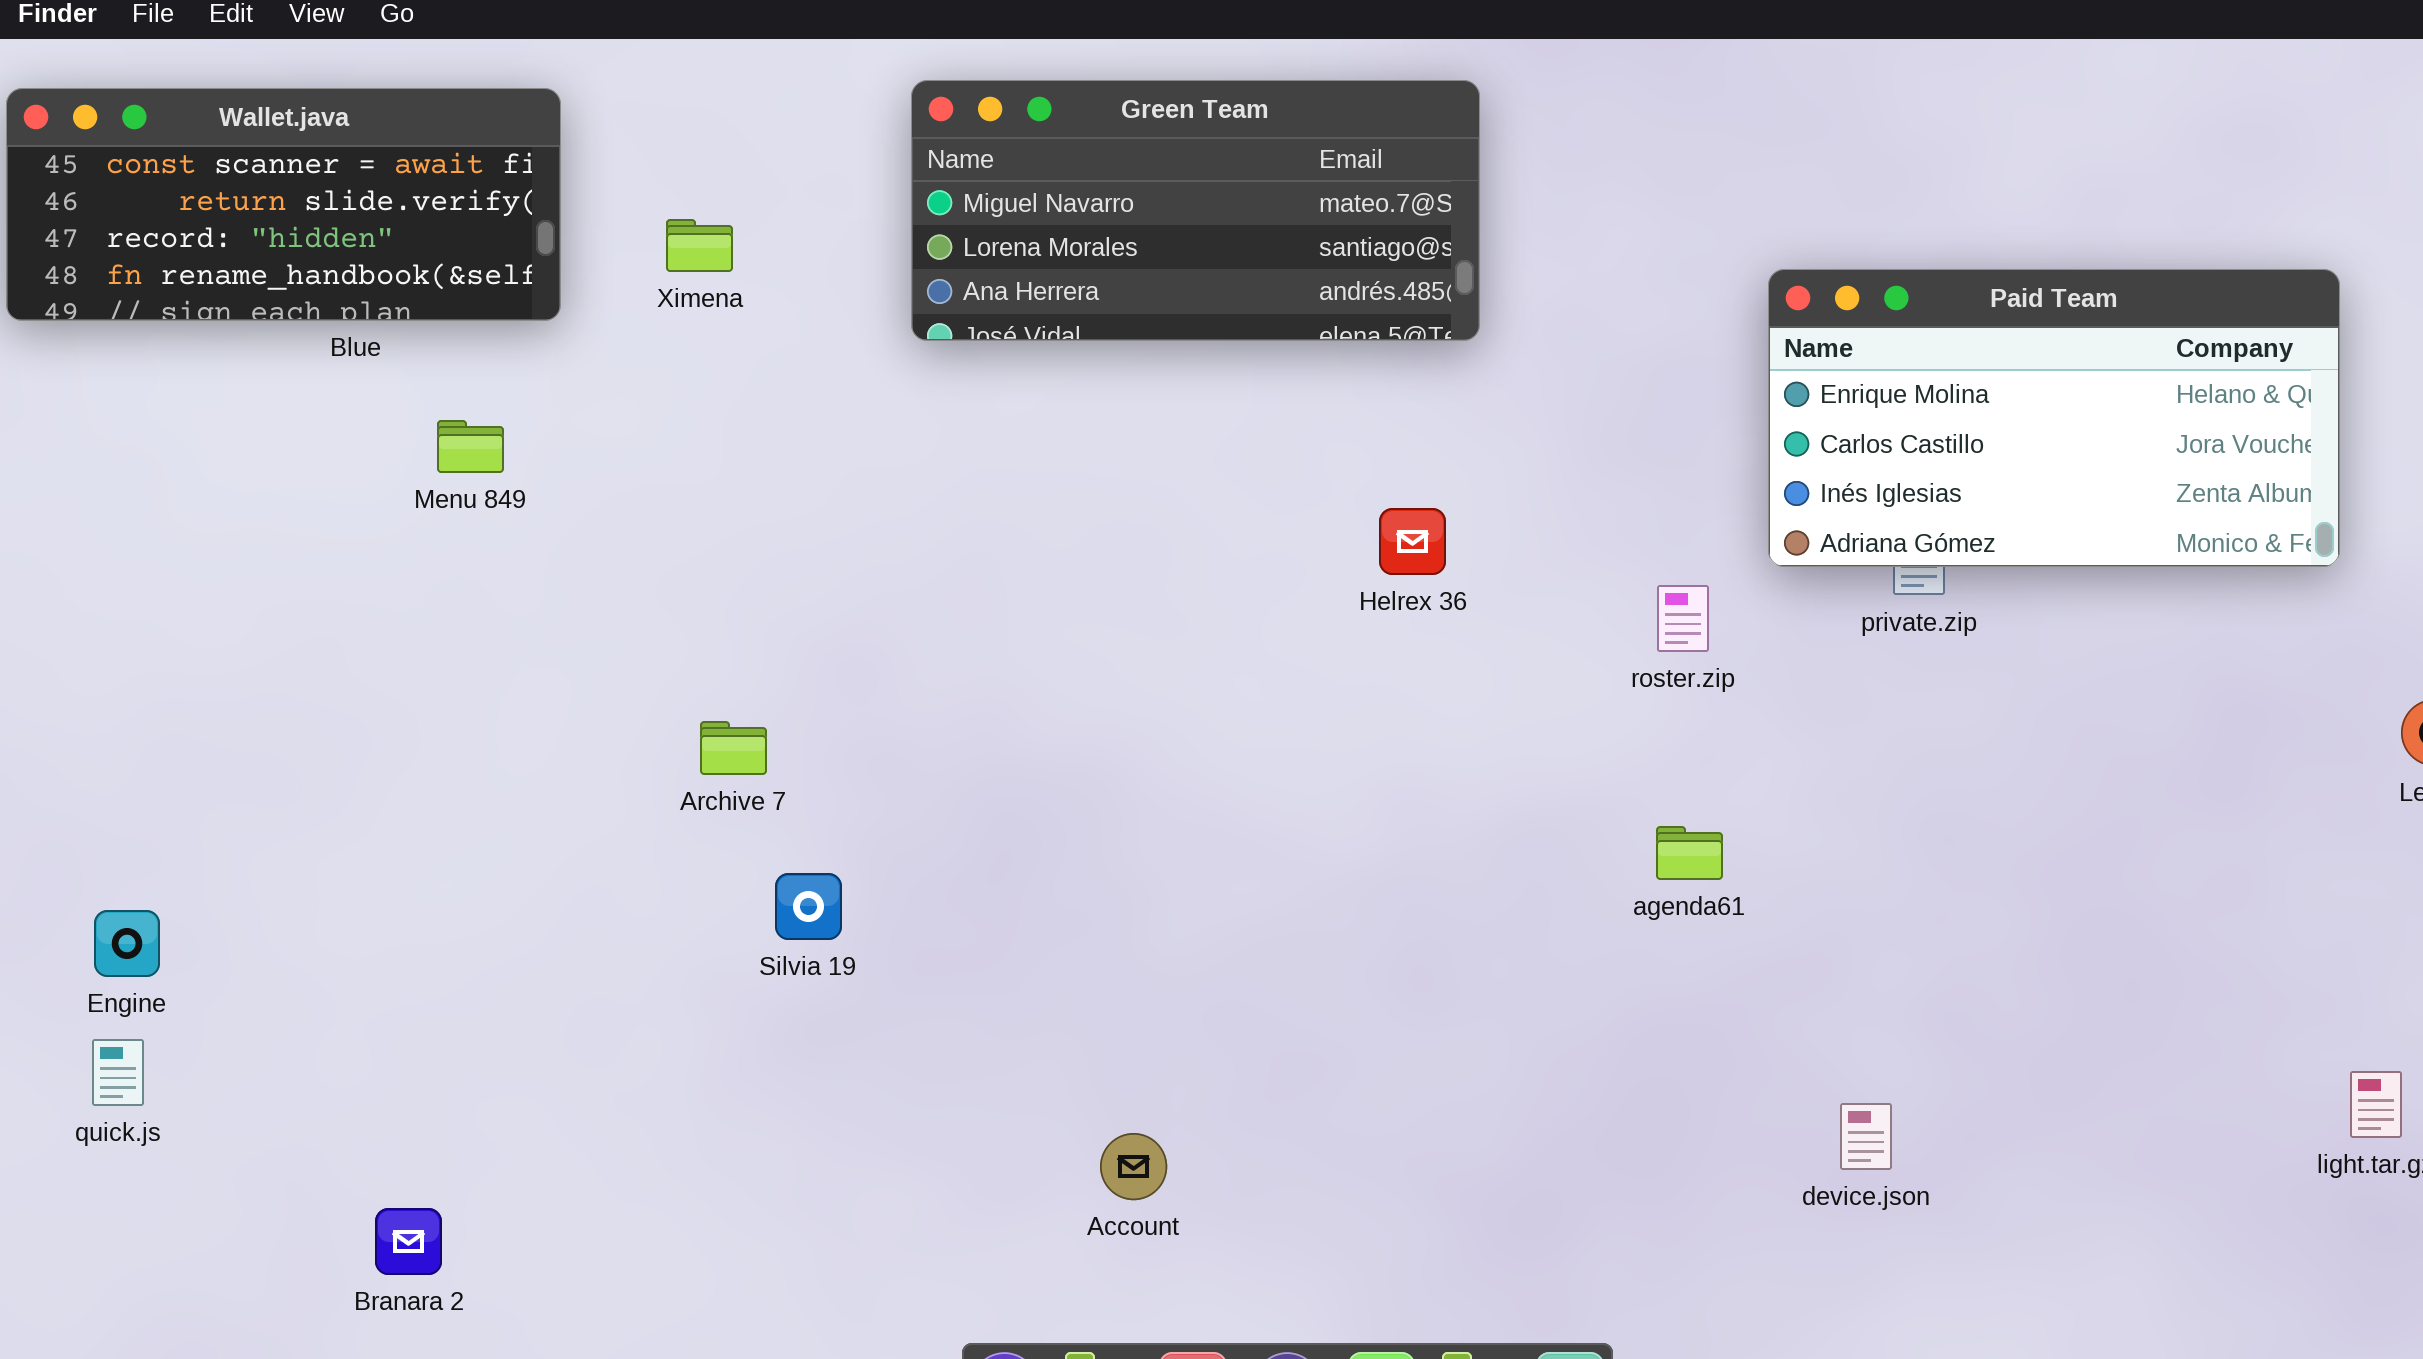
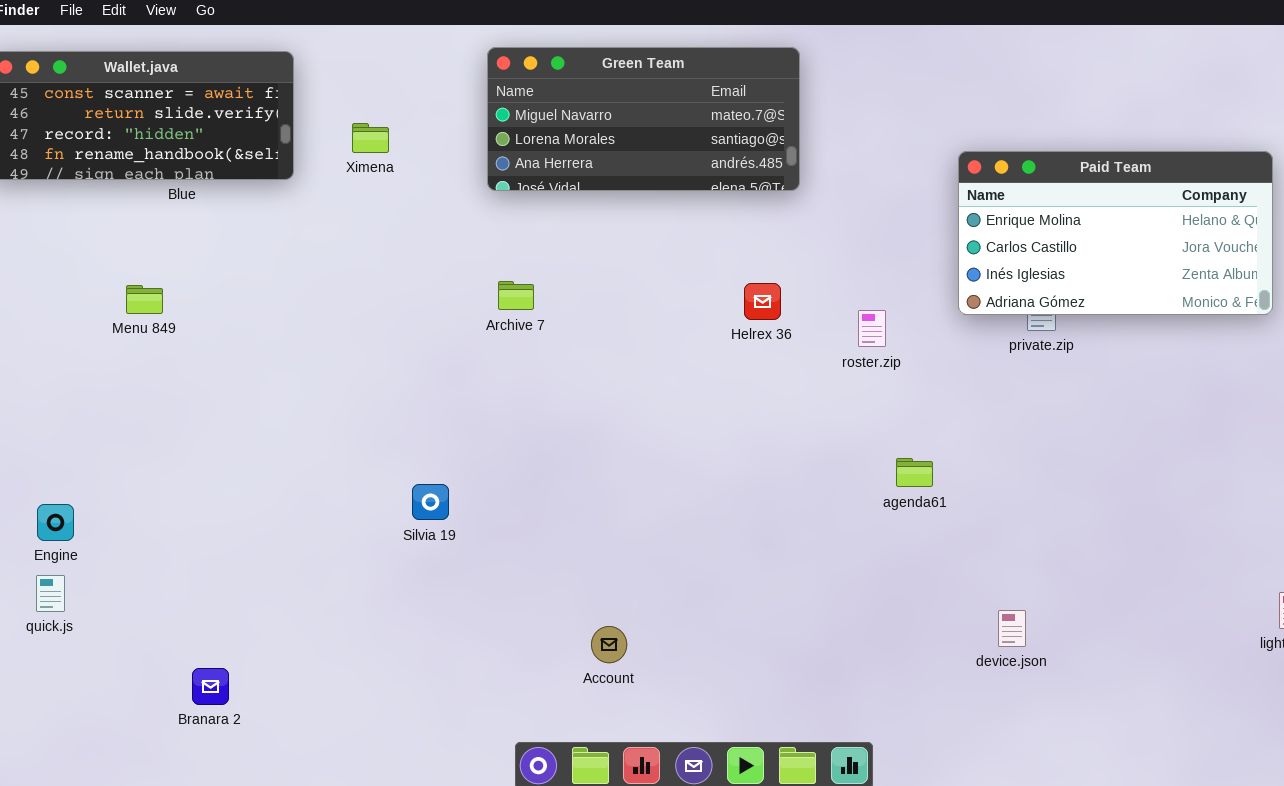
Menu 849: [437,420,504,473] -> [126,285,163,314], moved
roster.zip: [1657,585,1709,652] -> [858,310,886,347], moved
Archive 7: [700,721,767,775] -> [498,281,534,310], moved

